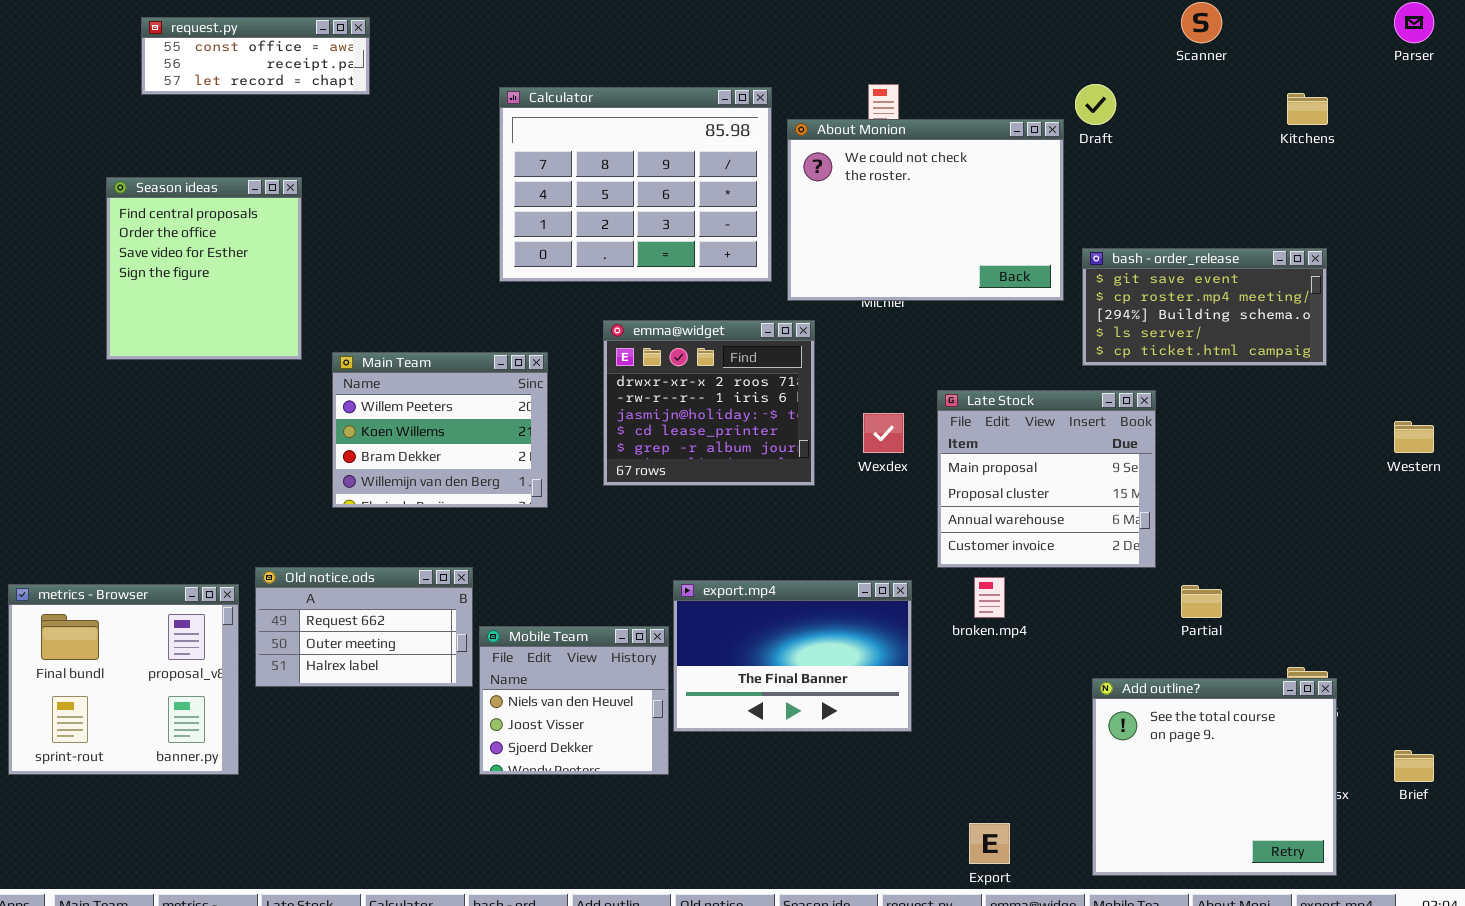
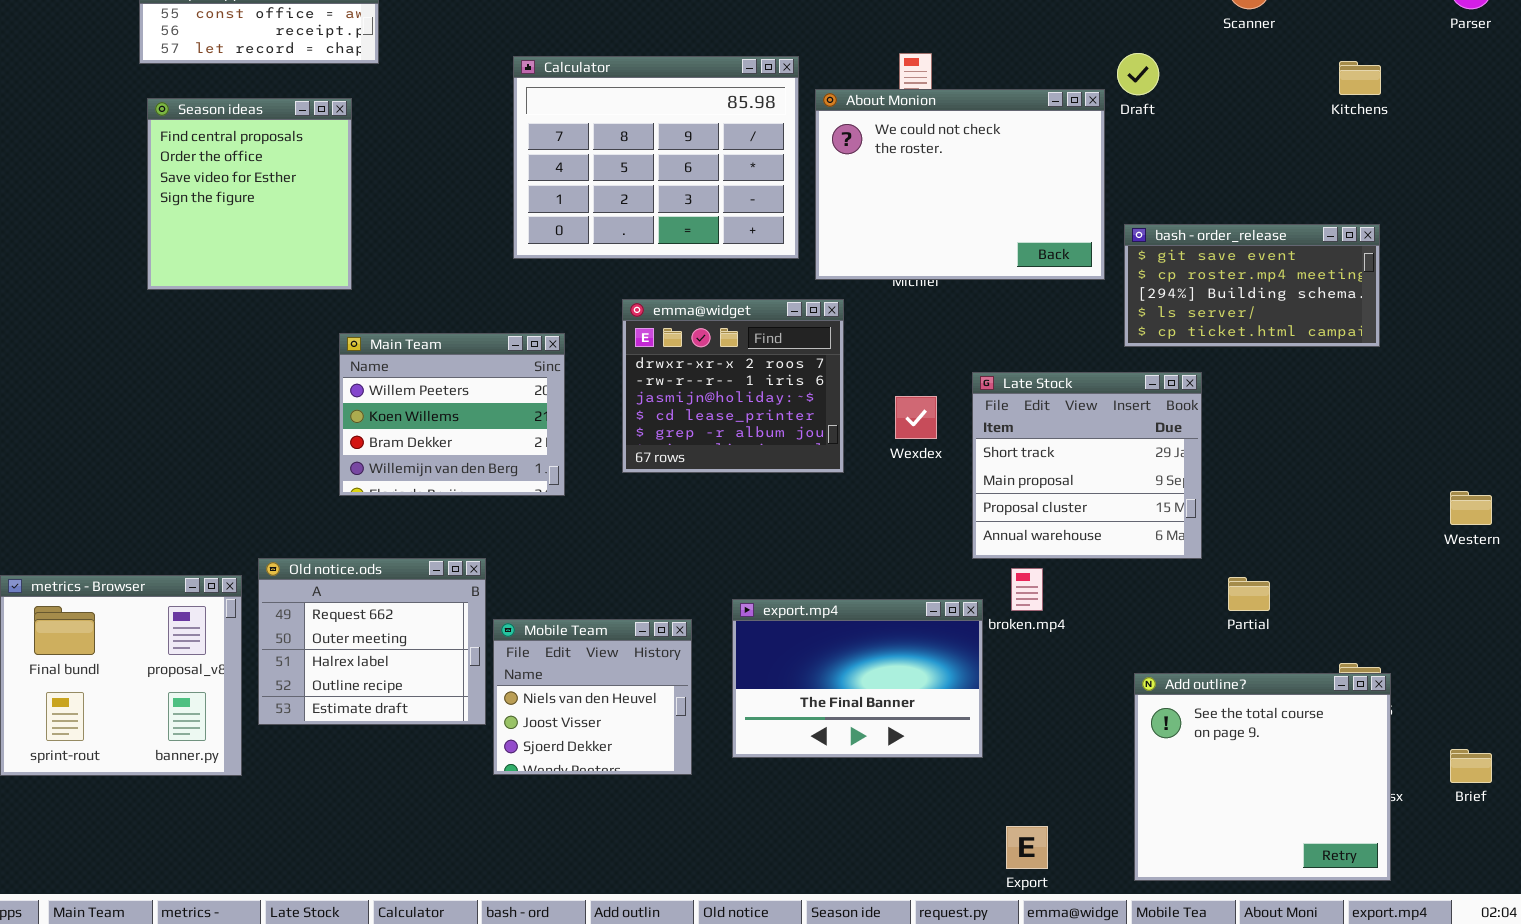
Season ideas: [106,177,302,360] -> [147,98,352,290], moved
Late Stock: [937,390,1156,568] -> [972,372,1202,559], scrolled up 1 row
Western: [1394,421,1434,453] -> [1450,491,1492,525], moved
Old notice.ods: [255,567,473,687] -> [258,558,486,725], resized
export.mp4: [673,580,912,732] -> [732,599,983,758], moved

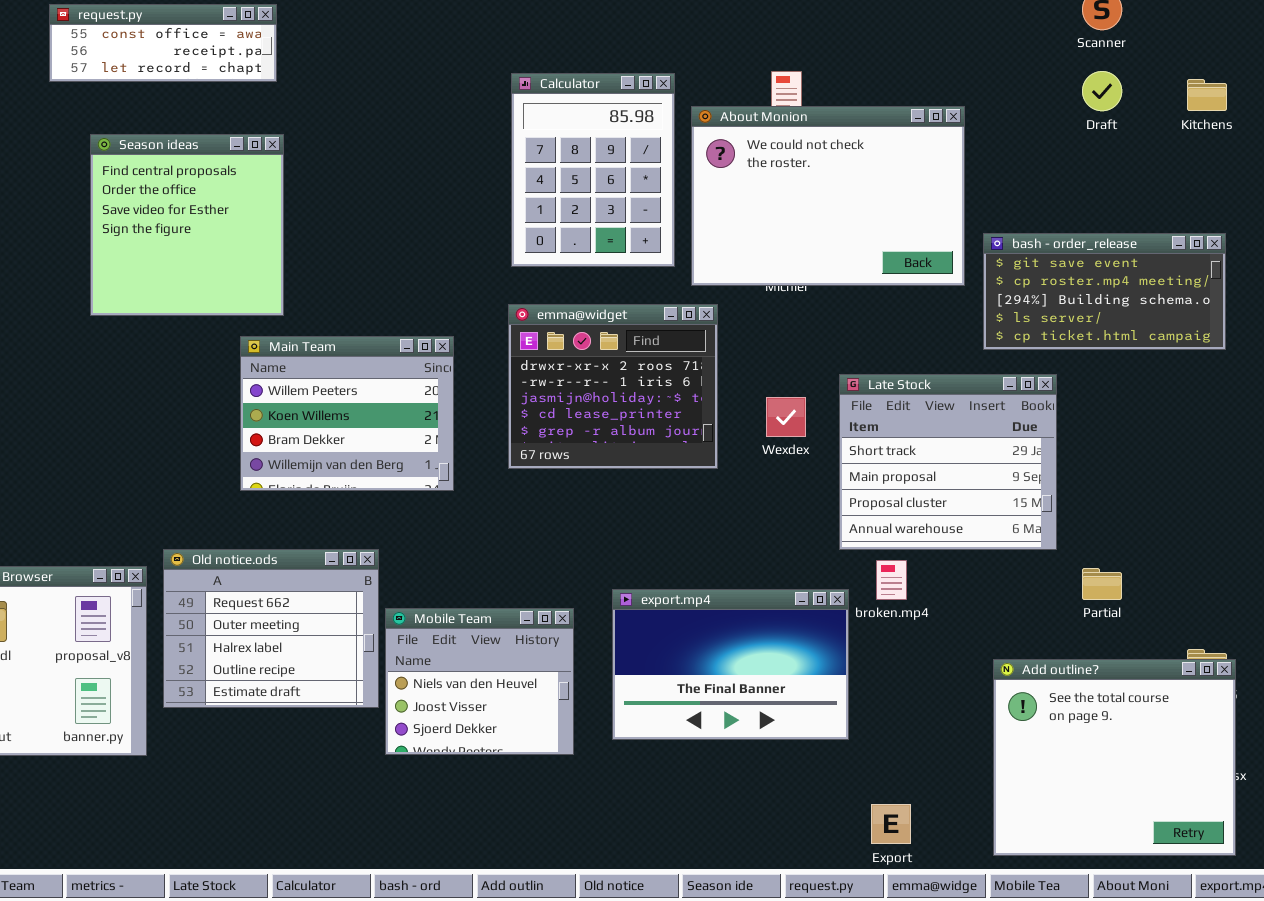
Draft: [1117,53,1159,95] -> [1082,71,1122,111], moved
Calculator: [513,56,799,259] -> [511,73,675,267], resized
Season ideas: [147,98,352,290] -> [90,134,284,316], moved

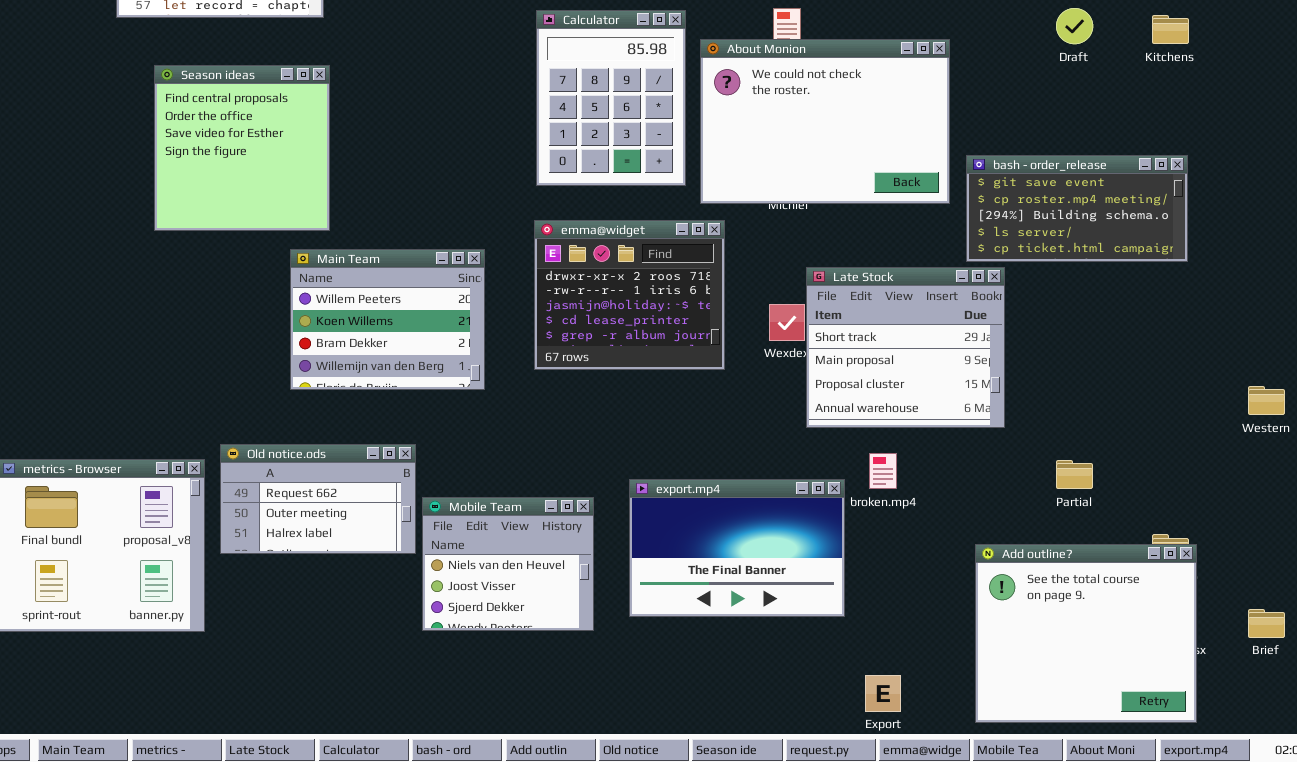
Late Stock: [839,374,1057,550] -> [806,267,1005,428], moved
Old notice.ods: [163,549,379,708] -> [220,444,416,554], resized

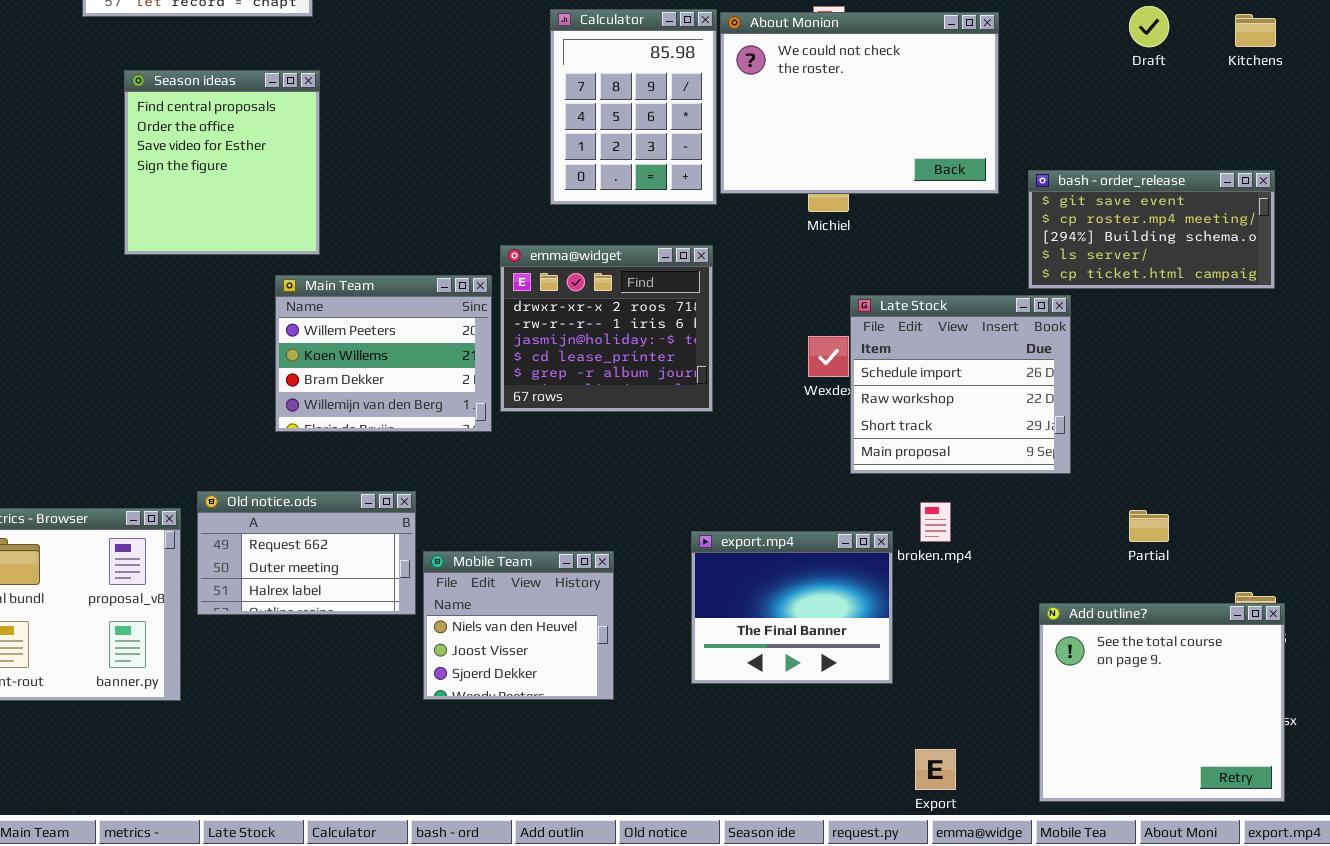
About Monion: [700,39,950,204] -> [720,12,999,194], moved
emma@widget: [534,220,725,370] -> [500,245,713,412], moved
Late Stock: [806,267,1005,428] -> [850,295,1071,474], scrolled up 2 rows
export.mp4: [629,479,845,617] -> [691,531,893,684], resized

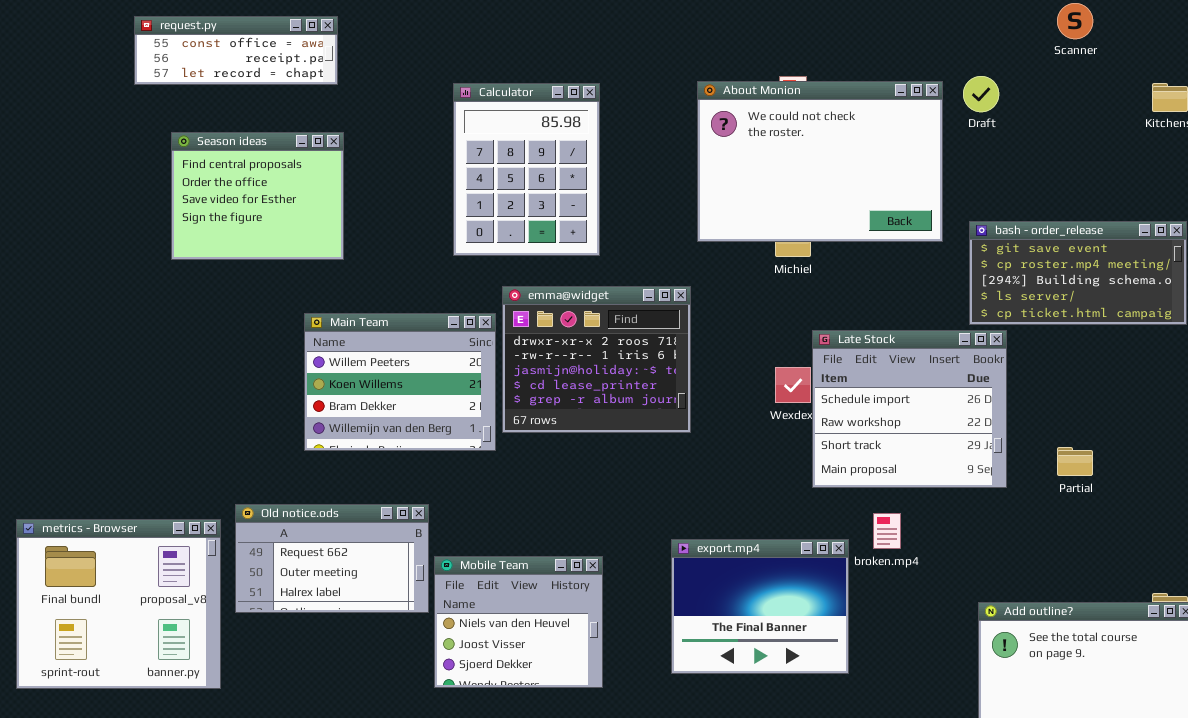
Draft: [1129,6,1169,47] -> [963,76,999,112], moved
Calculator: [550,9,717,205] -> [453,83,600,256], moved
Season ideas: [124,70,320,255] -> [171,132,344,260], resized
Partial: [1129,510,1169,542] -> [1057,447,1093,476], moved

